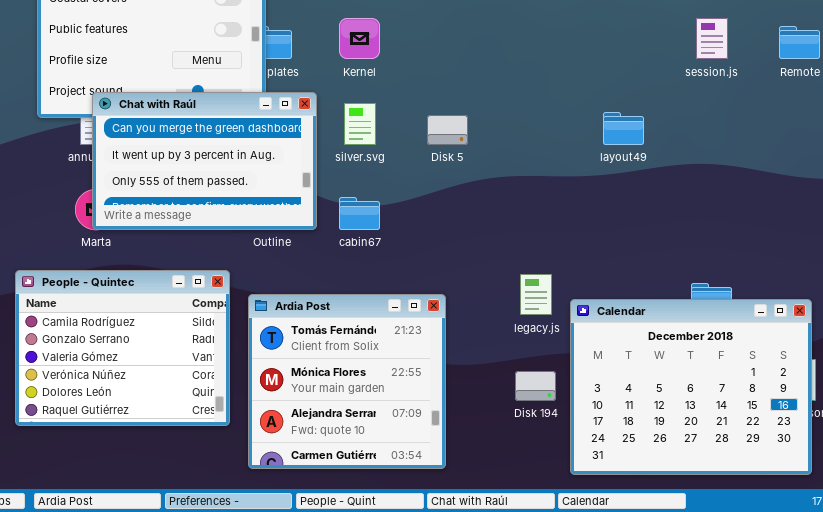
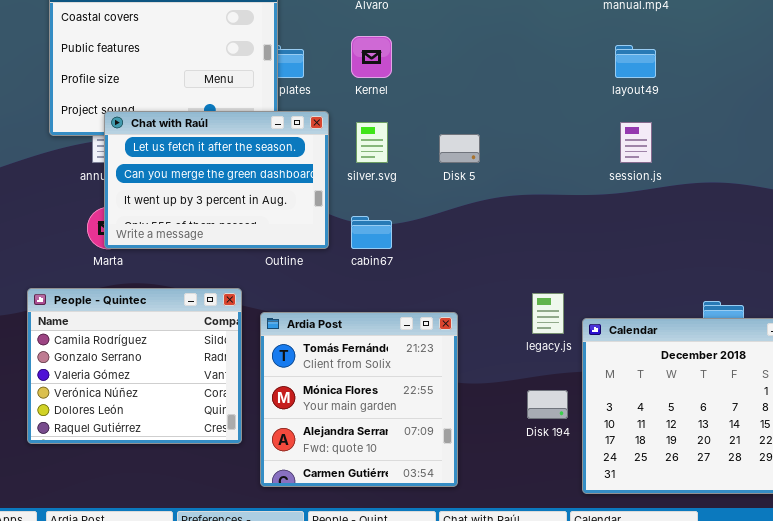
session.js: [696,18,728,59] -> [620,122,652,163], moved
Chat with Raúl: [92,92,317,230] -> [104,111,329,249], scrolled up 1 row
layout49: [603,112,644,145] -> [615,45,656,78], moved

